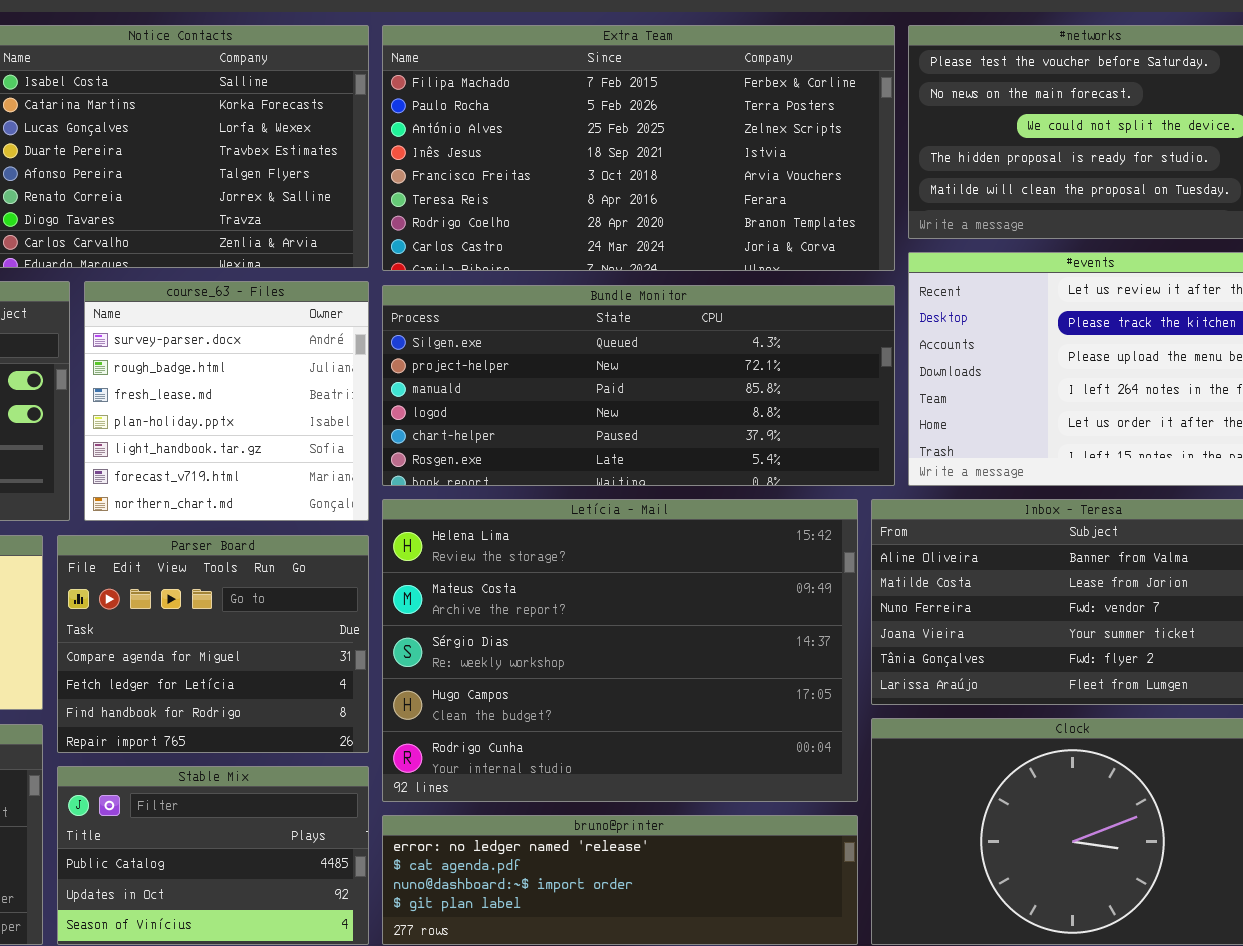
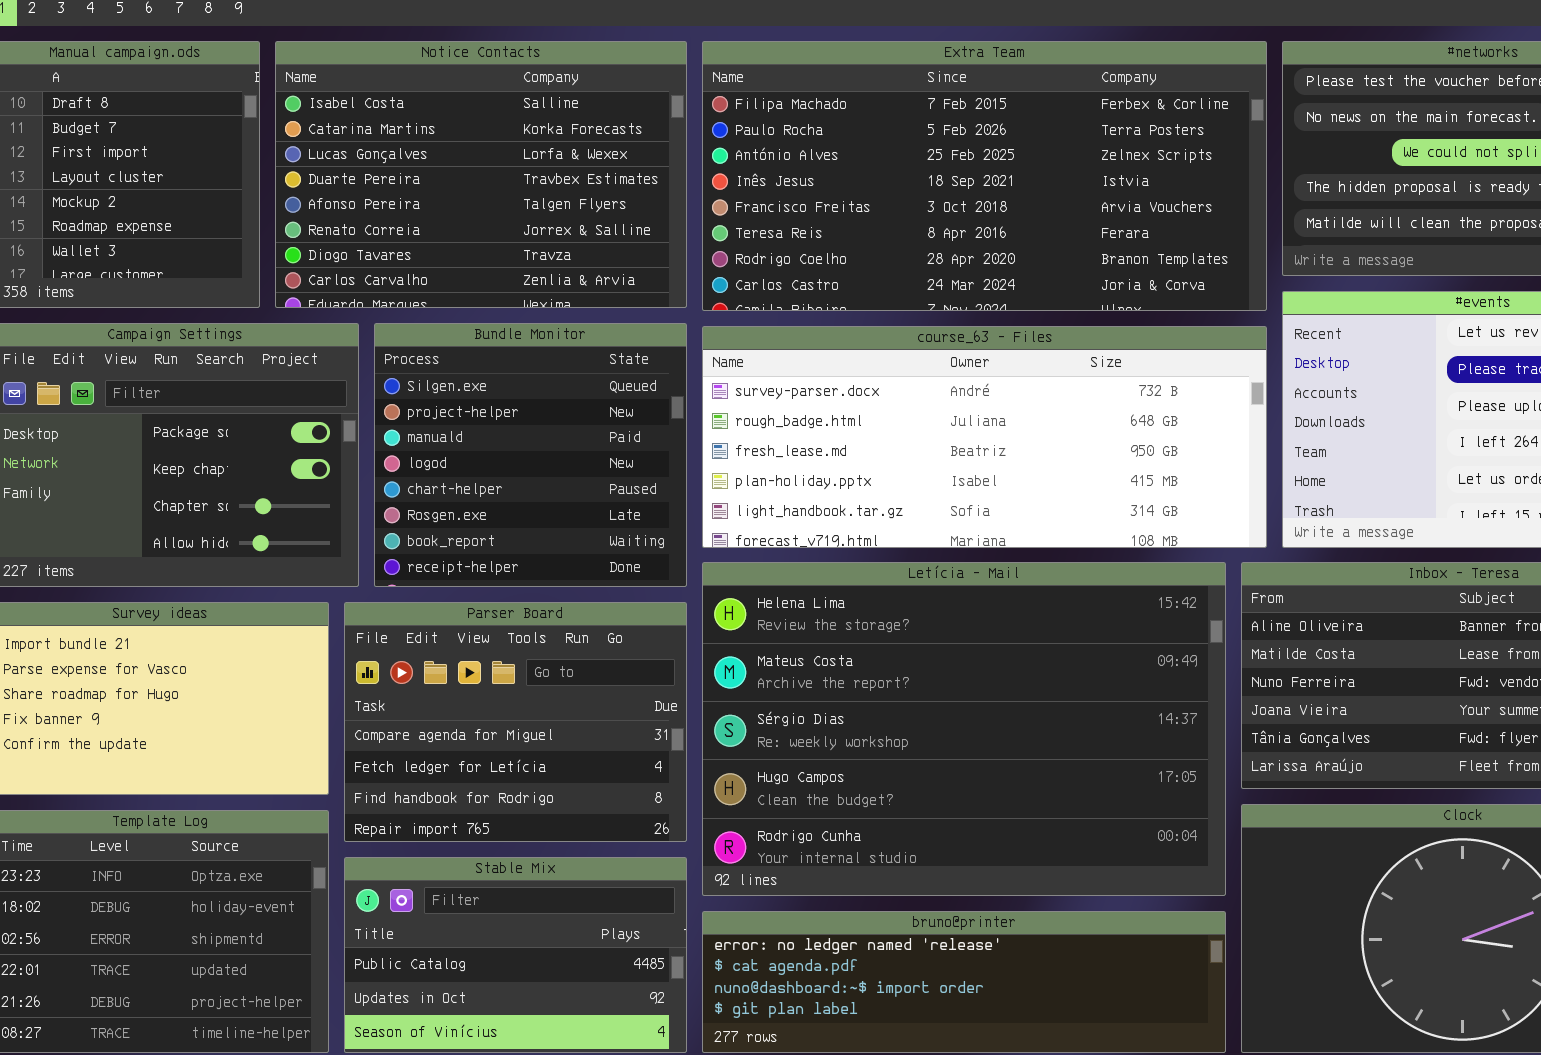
course_63 - Files: [84,281,369,521] -> [702,326,1267,548], moved, resized
Bundle Monitor: [382,285,895,486] -> [374,323,687,587], moved, resized

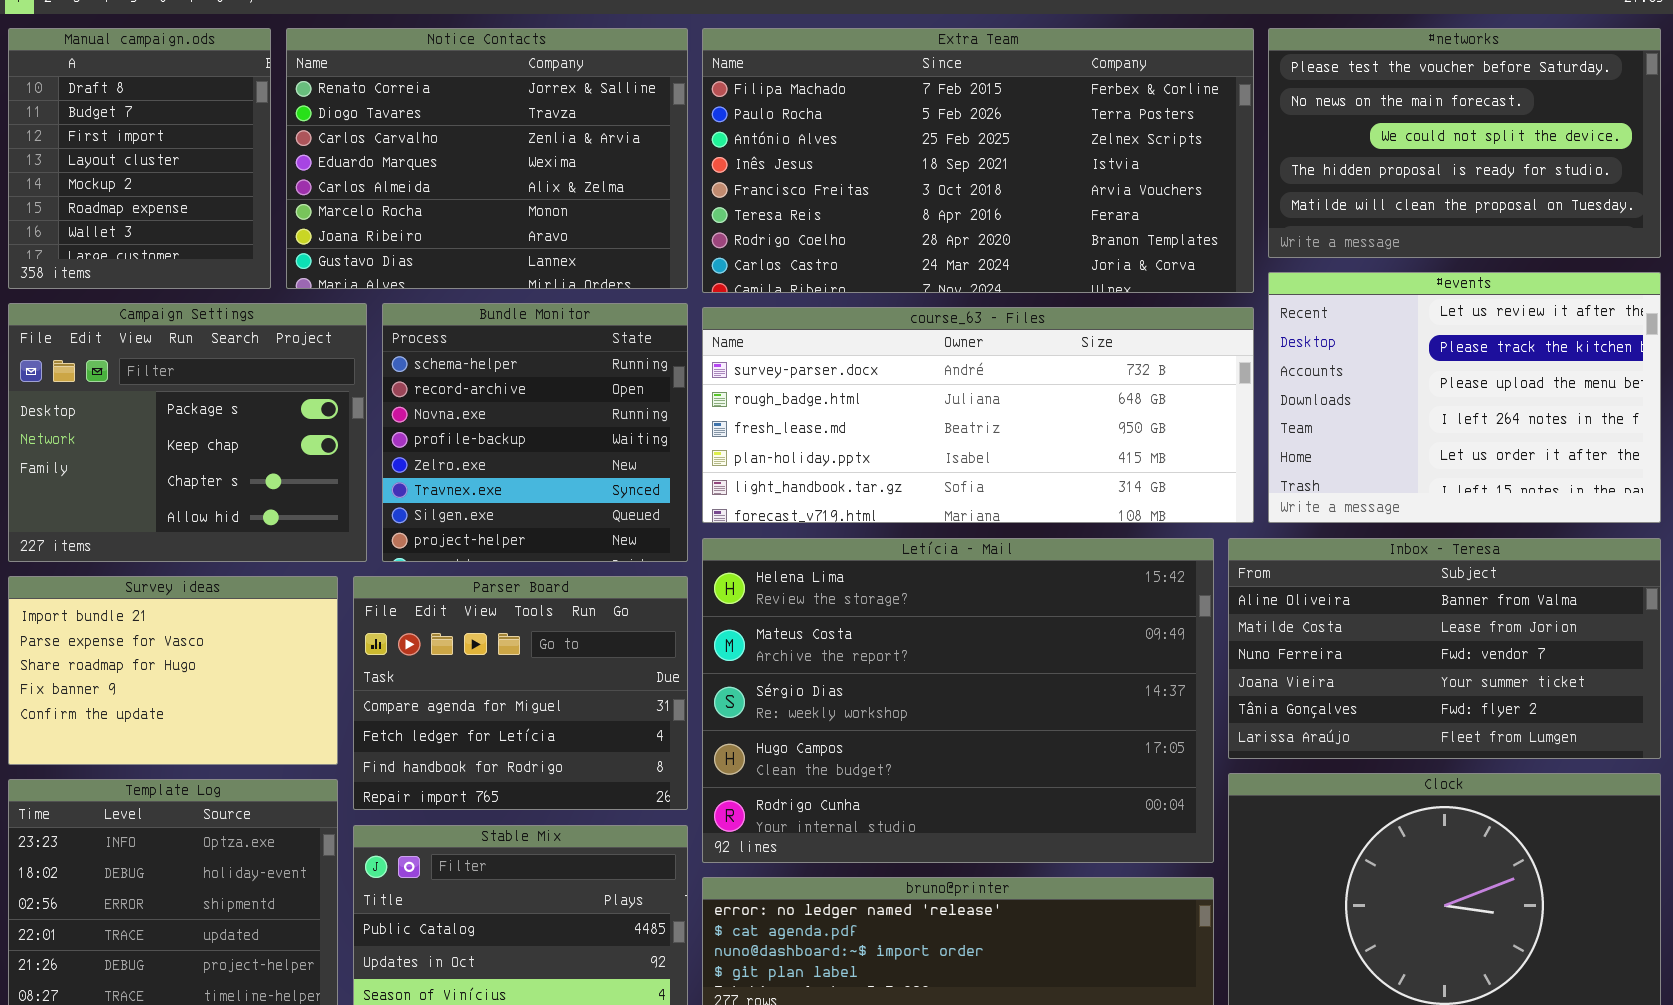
Notice Contacts: [275,41,687,308] -> [286,28,688,289], scrolled down 5 rows
Bundle Monitor: [374,323,687,587] -> [382,303,688,562], scrolled up 6 rows

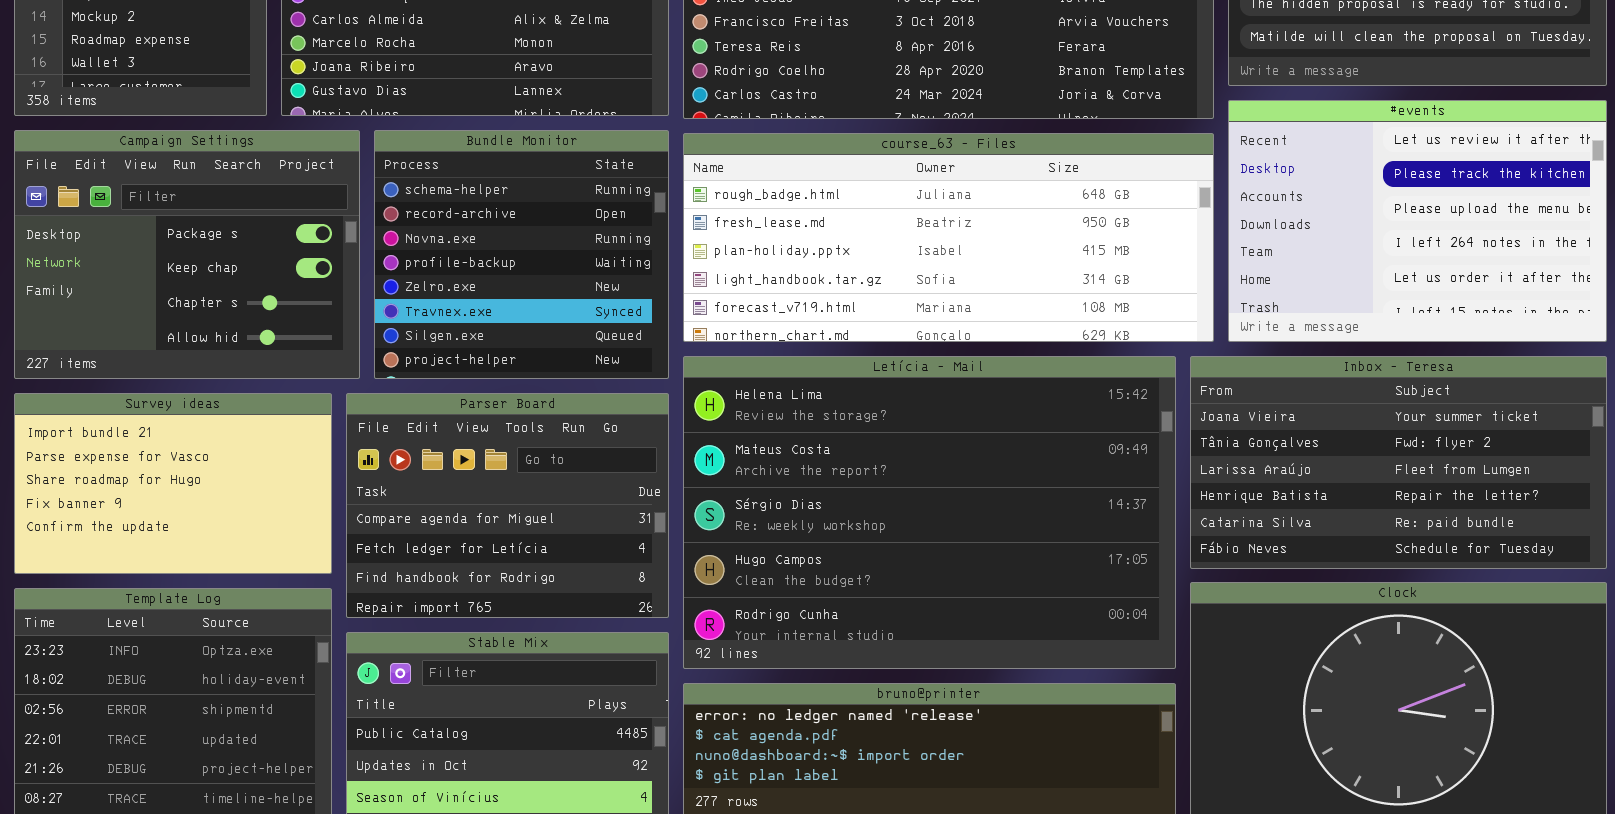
course_63 - Files: [702,307,1254,523] -> [683,133,1214,342], scrolled down 1 row
Inbox - Teresa: [1228,538,1661,759] -> [1190,356,1607,569], scrolled down 3 rows

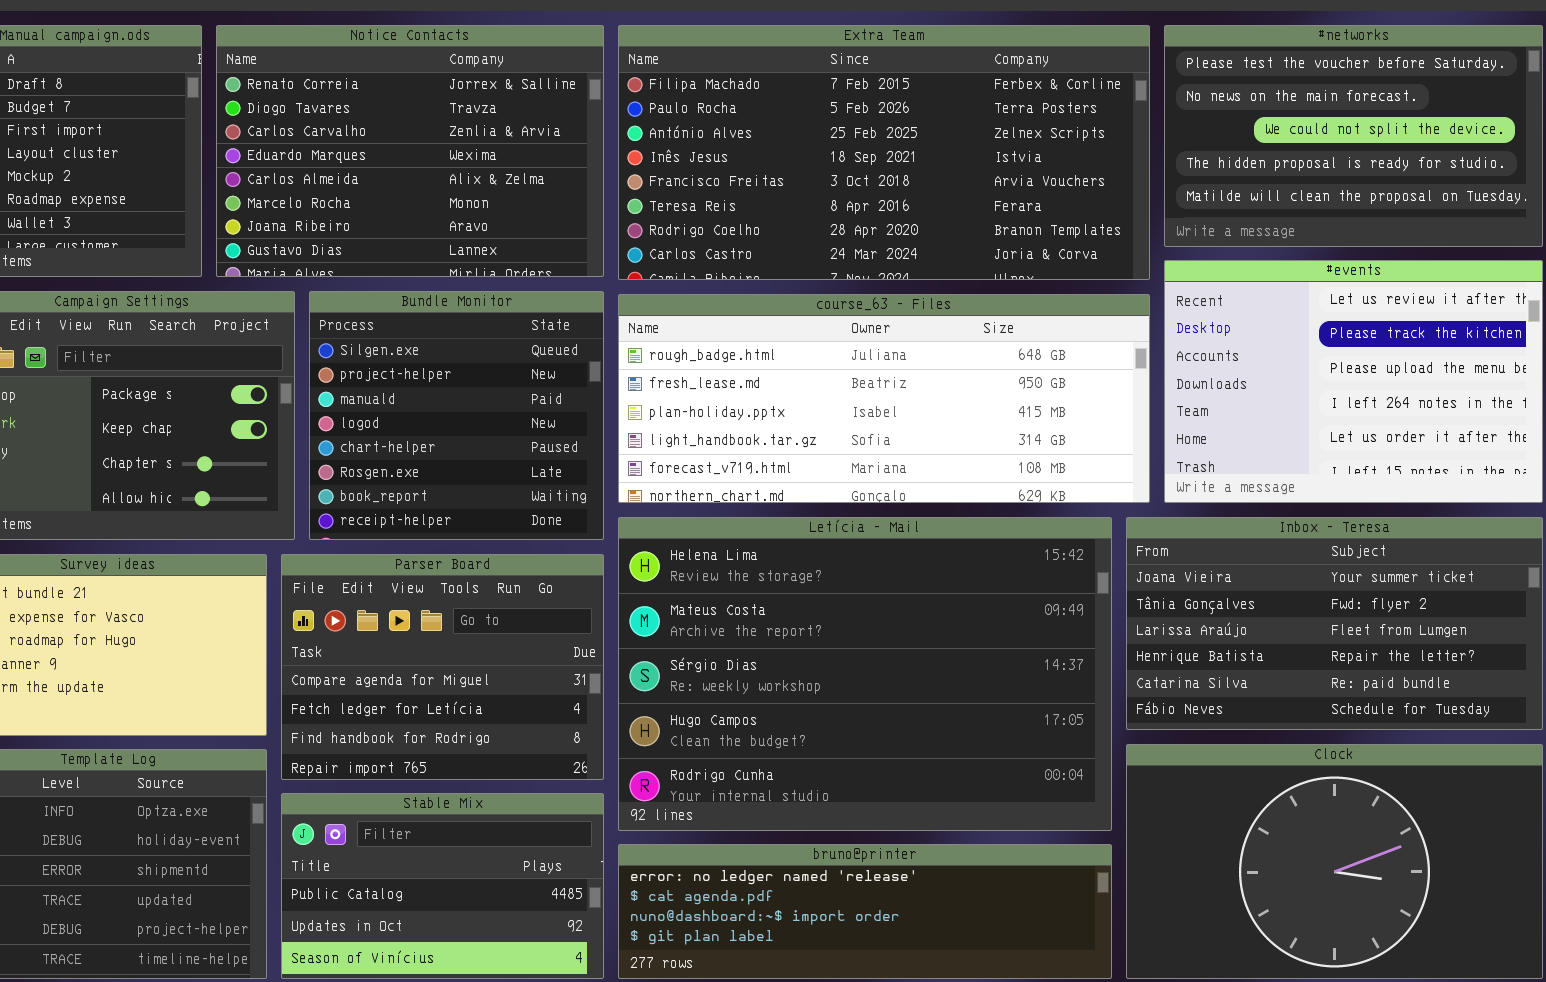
Bundle Monitor: [374,130,669,379] -> [309,291,604,540], scrolled down 6 rows

